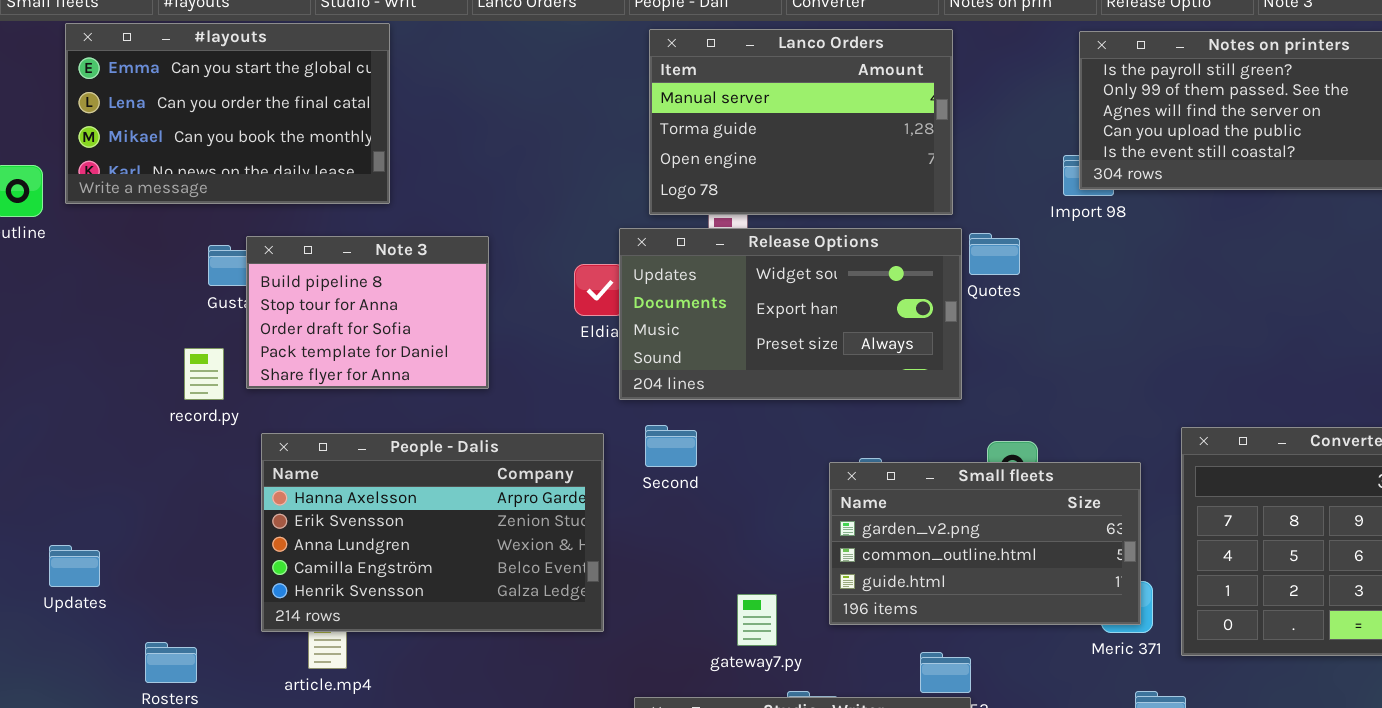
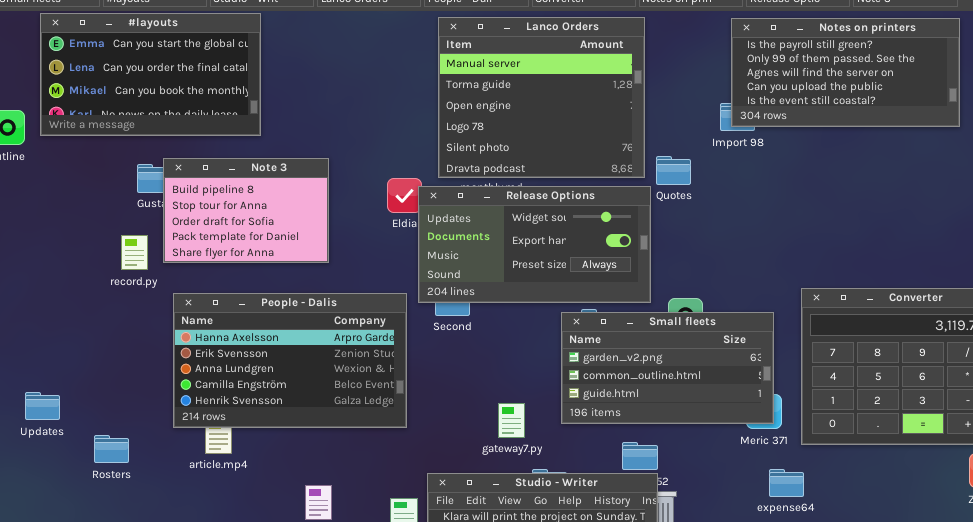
Lanco Orders: [649,29,953,215] -> [438,17,645,178], resized
Release Options: [619,228,962,400] -> [418,186,651,303], moved
Updates: [49,545,100,587] -> [25,392,60,420], moved

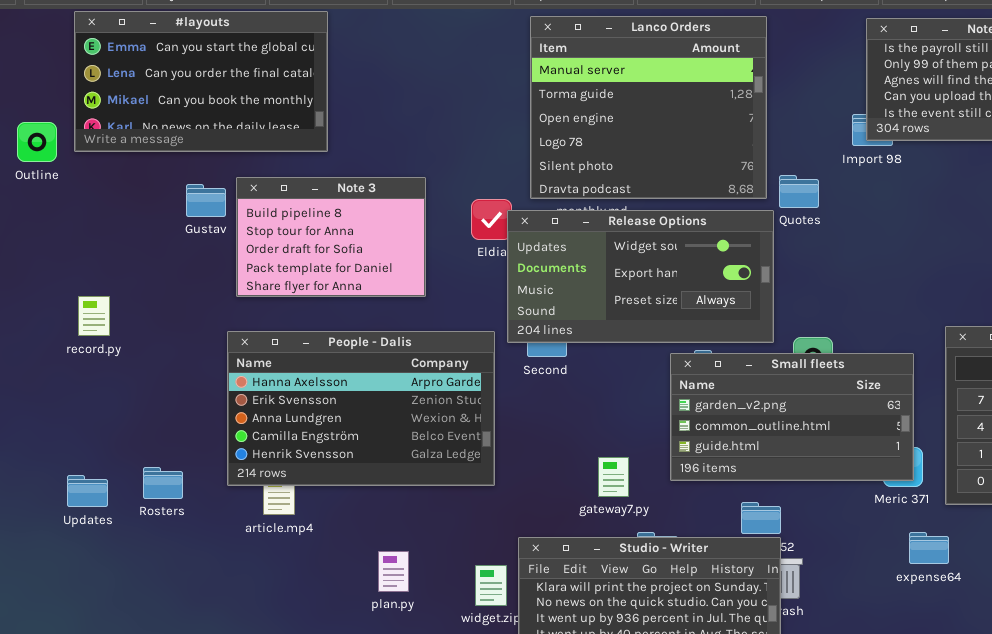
Note 3: [163,158,329,263] -> [236,177,426,297], moved
record.py: [121,235,148,270] -> [78,296,110,336], moved
Updates: [25,392,60,420] -> [67,475,108,507], moved
Rosters: [94,435,129,463] -> [143,467,183,499], moved

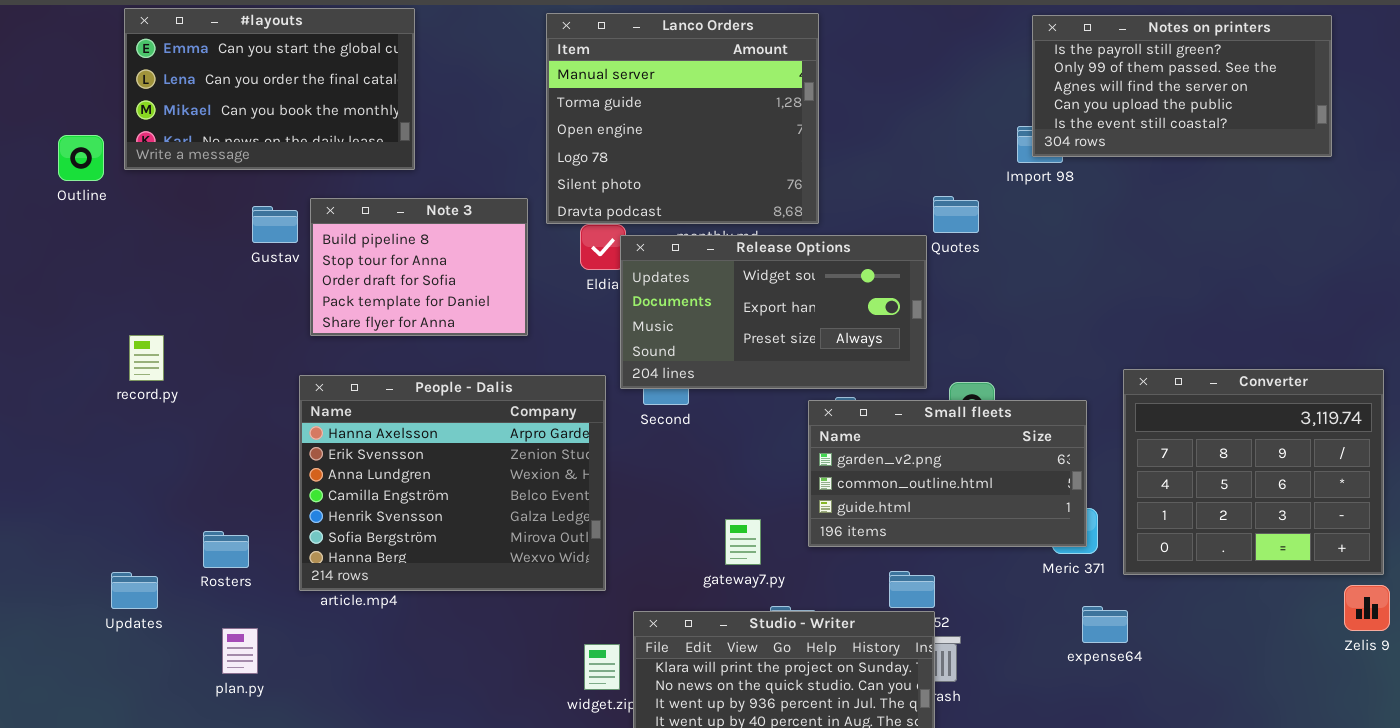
Lanco Orders: [530,16,767,199] -> [546,13,819,224], moved
People - Dalis: [227,331,495,486] -> [299,375,606,591], resized
Updates: [67,475,108,507] -> [111,572,158,609], moved
plan.py: [378,551,409,592] -> [222,628,258,674], moved

